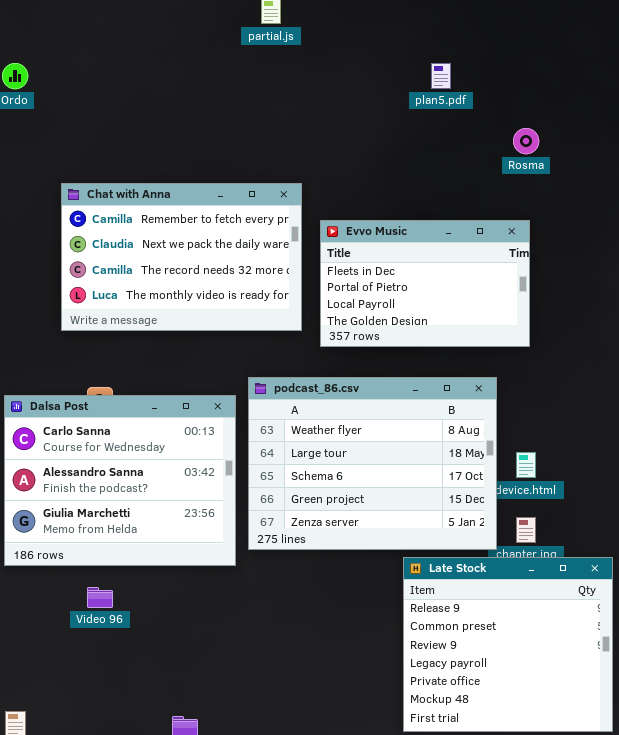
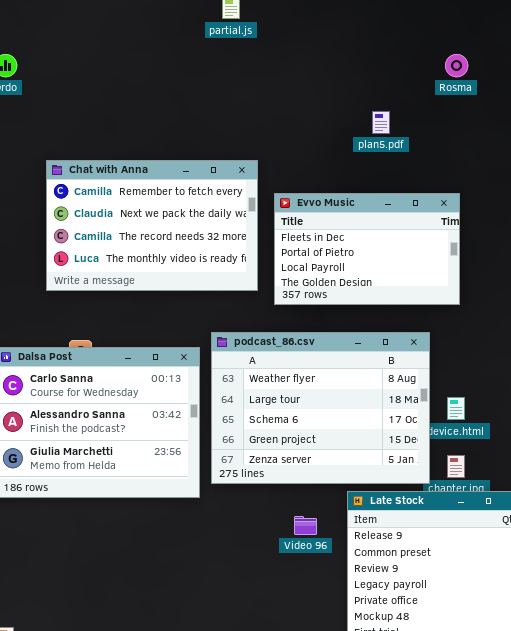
plan5.pdf: [431,63,451,89] -> [372,111,390,134], moved
Rosma: [513,128,539,154] -> [445,54,468,77], moved
Video 96: [87,587,113,608] -> [294,516,317,535], moved

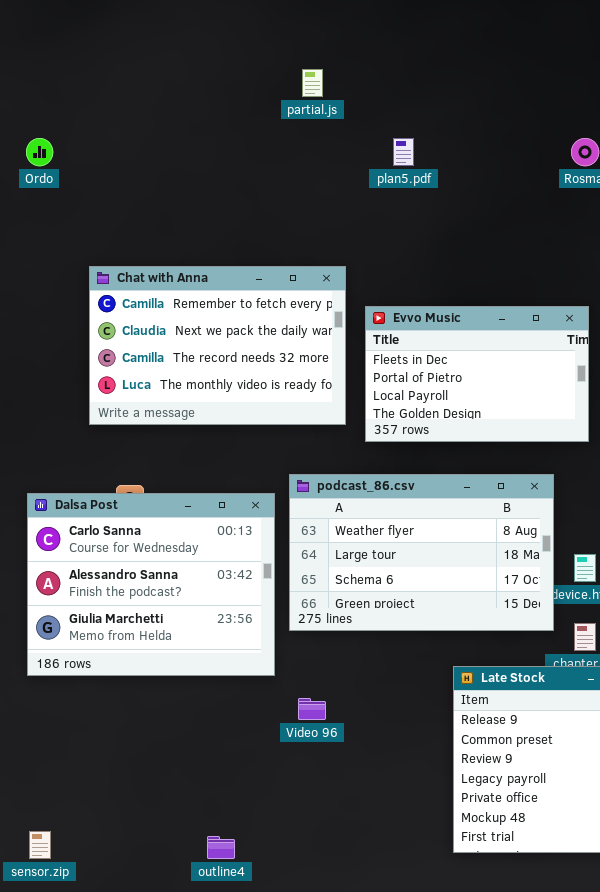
plan5.pdf: [372,111,390,134] -> [393,138,414,166], moved
podcast_86.csv: [211,332,430,484] -> [289,474,554,631], resized
Video 96: [294,516,317,535] -> [298,698,326,720], moved

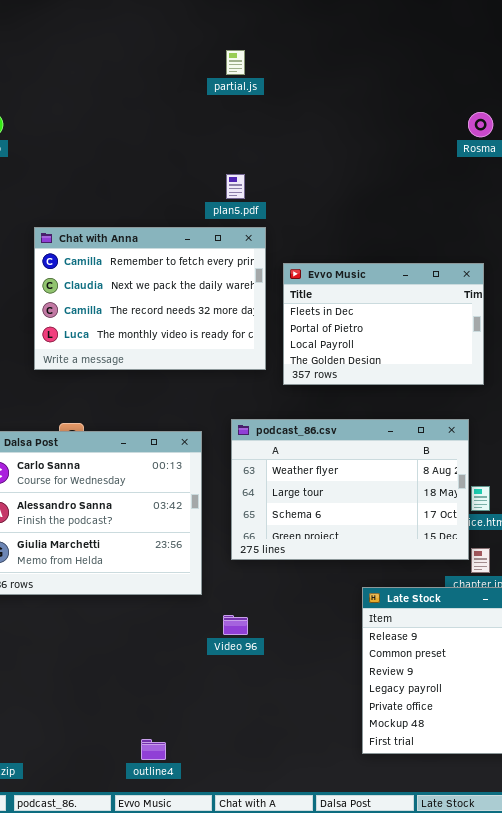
plan5.pdf: [393,138,414,166] -> [226,174,245,199], moved
podcast_86.csv: [289,474,554,631] -> [231,419,469,560], moved

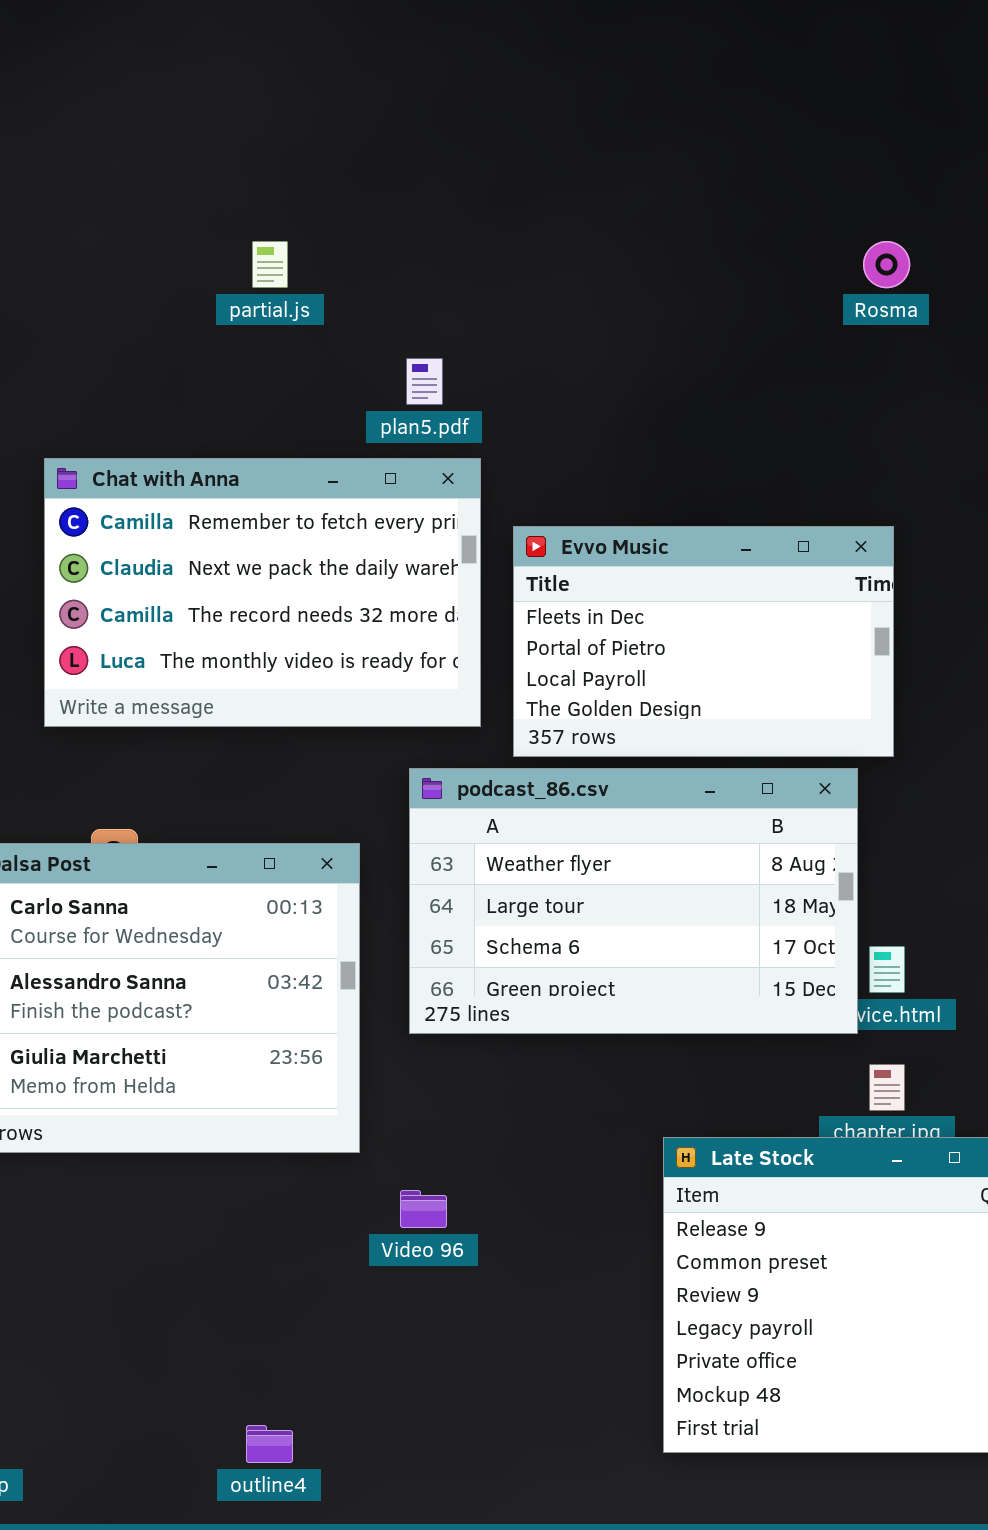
partial.js: [226,50,245,75] -> [252,241,288,288], moved
podcast_86.csv: [231,419,469,560] -> [409,768,858,1034], moved

